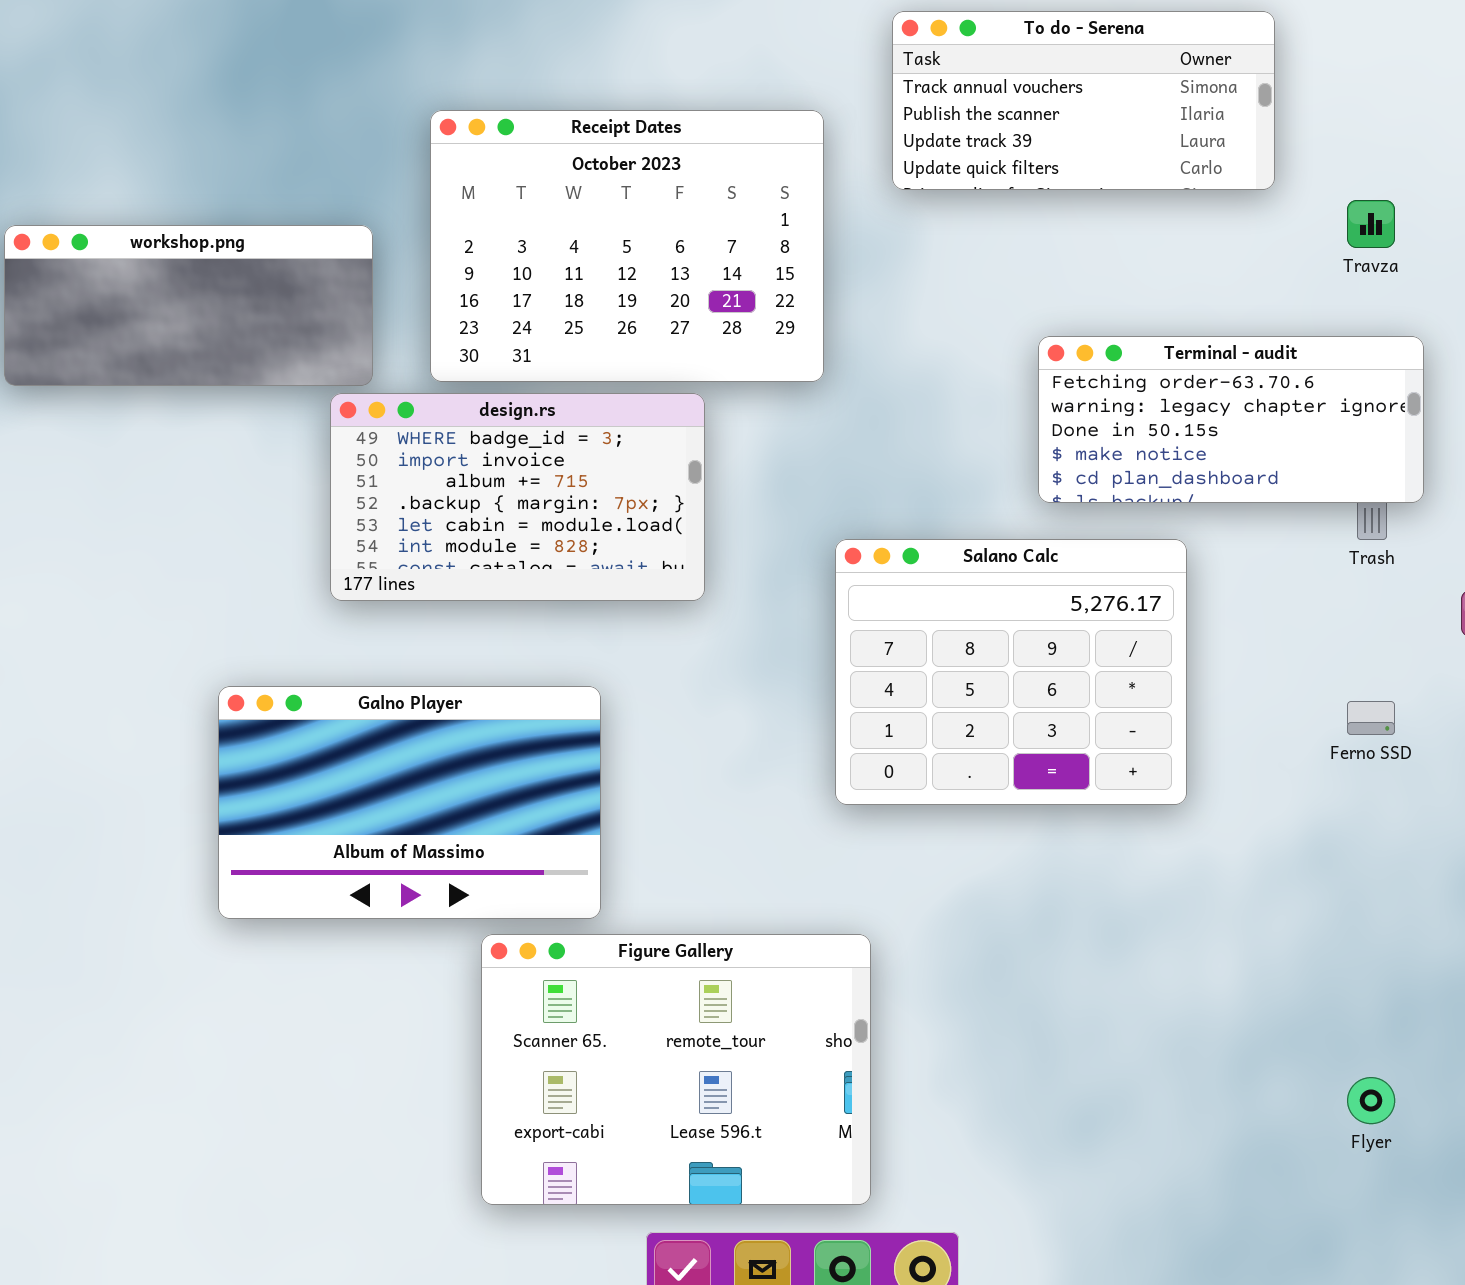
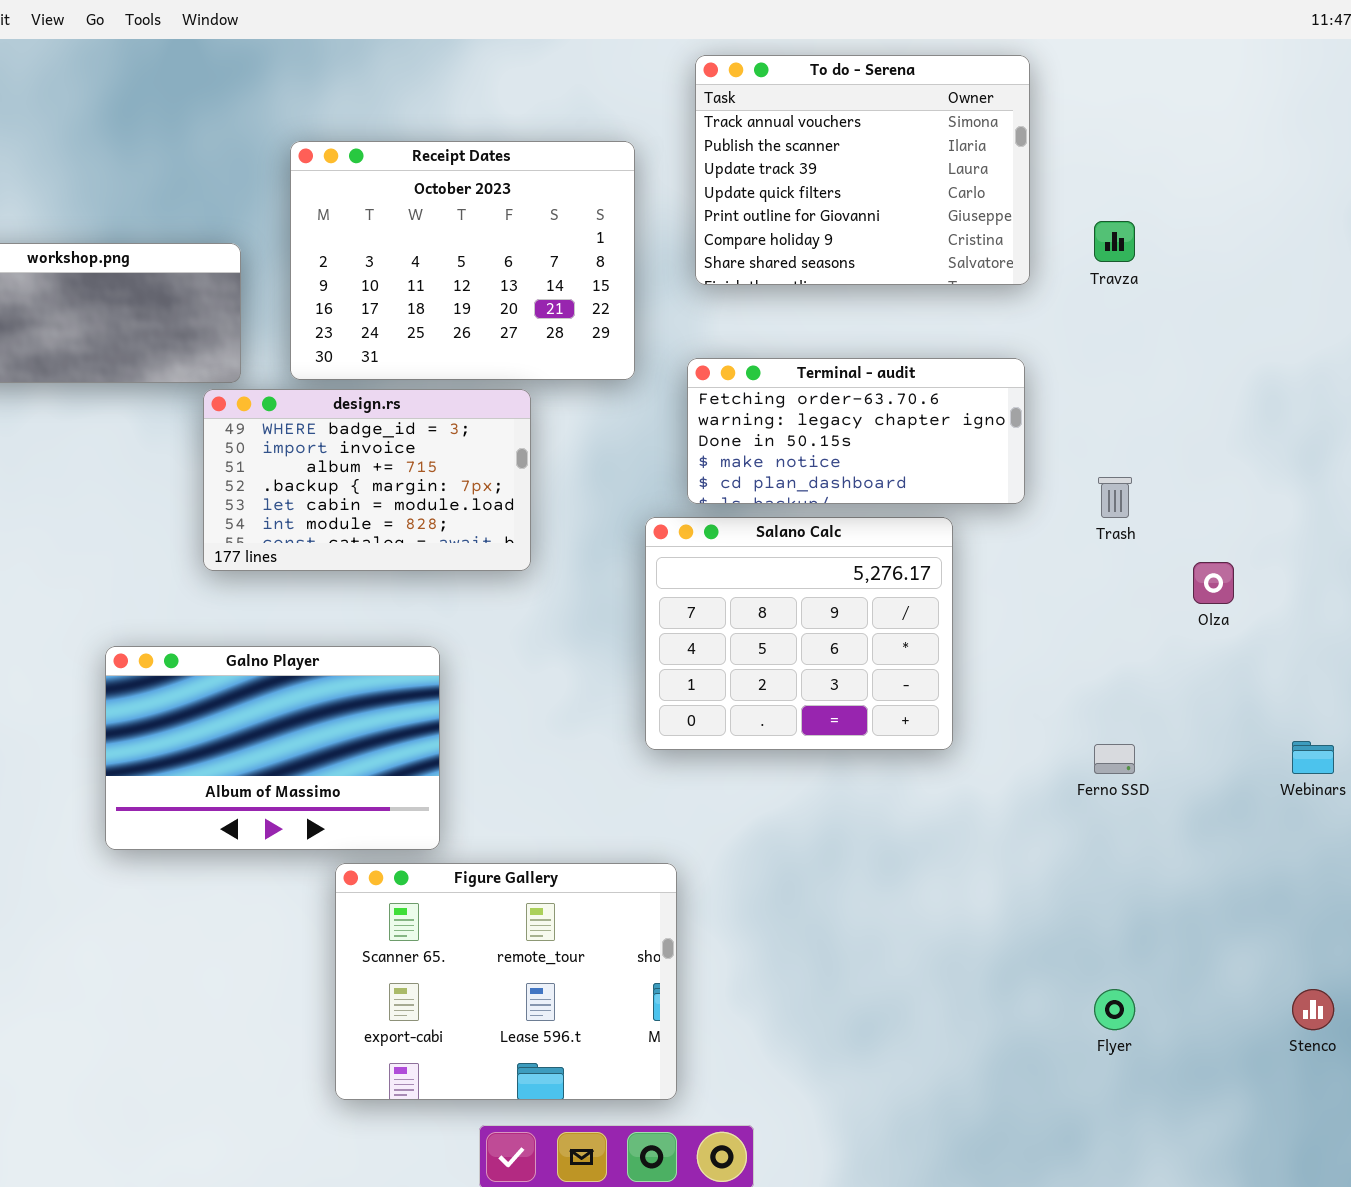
To do - Serena: [892,11,1275,190] -> [695,55,1030,285], resized
Terminal - audit: [1038,336,1424,503] -> [687,358,1025,504], moved
Ferno SSD: [1347,701,1395,735] -> [1094,744,1135,774], moved

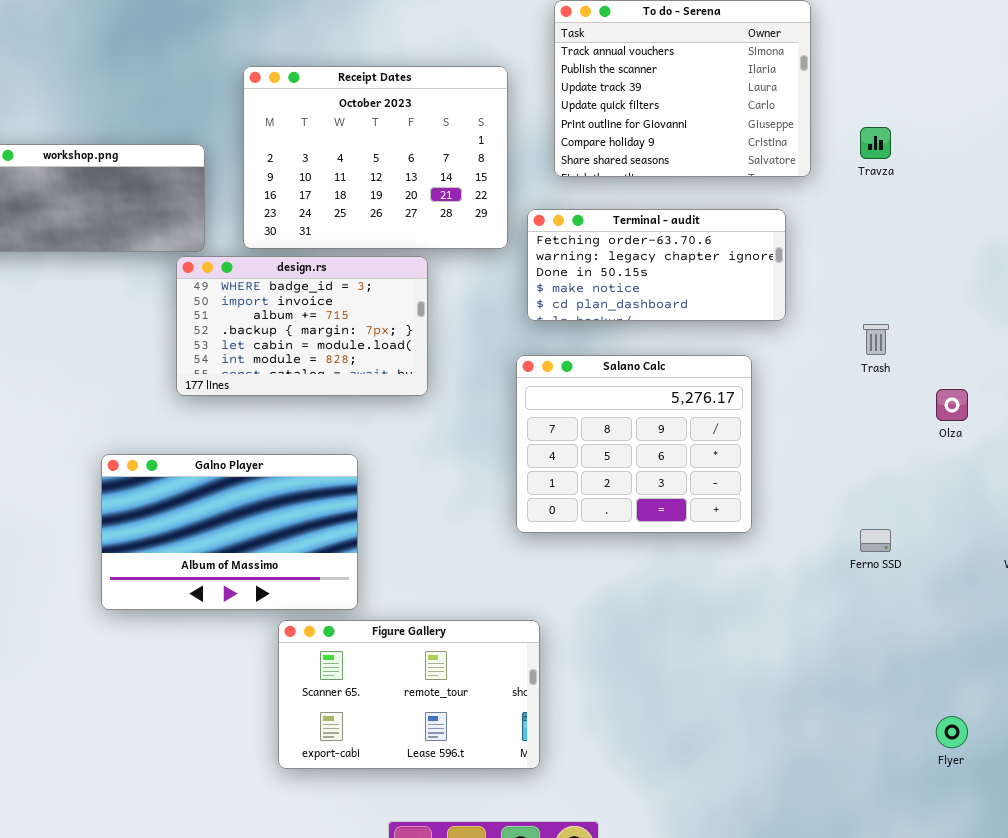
Terminal - audit: [687,358,1025,504] -> [527,209,786,321], moved
Figure Gallery: [335,863,677,1100] -> [278,620,540,769], resized
Flyer: [1094,989,1135,1030] -> [936,716,968,748], moved

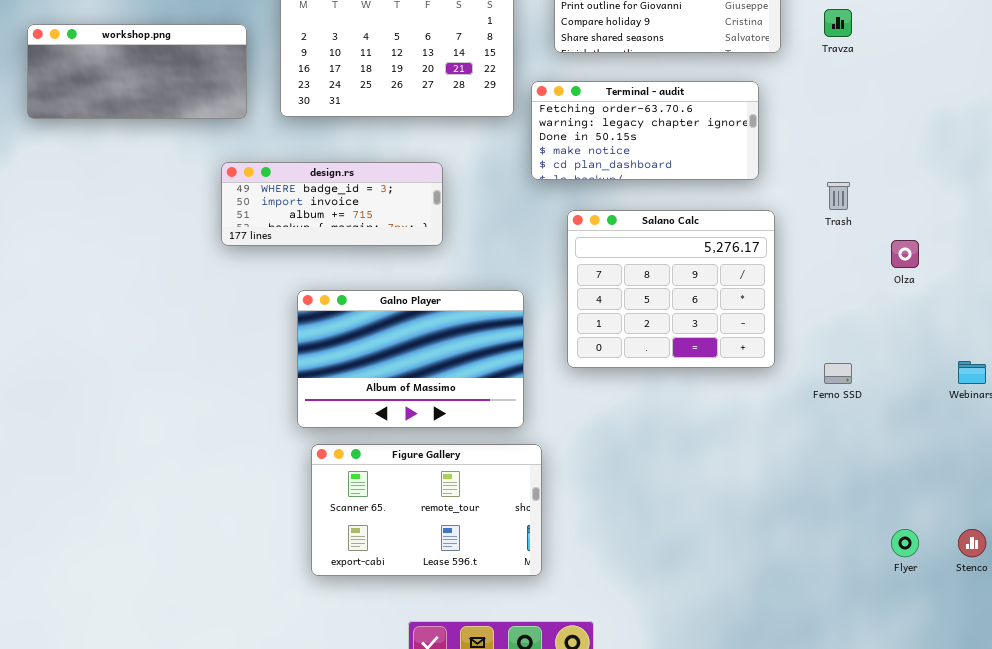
design.rs: [176,256,428,396] -> [221,162,443,246], resized
Salano Calc: [516,355,752,533] -> [567,210,775,368], moved
Galno Player: [101,454,358,610] -> [297,290,524,428], moved

